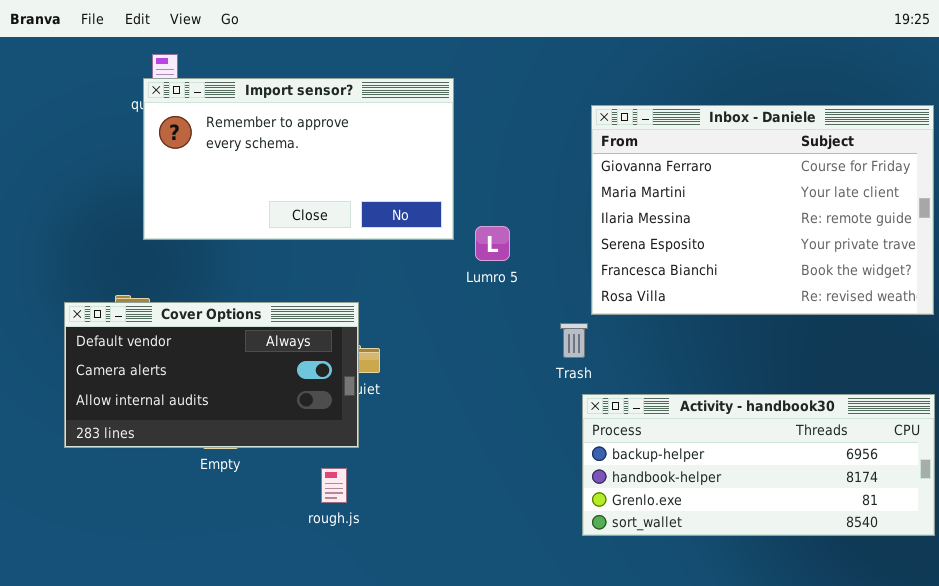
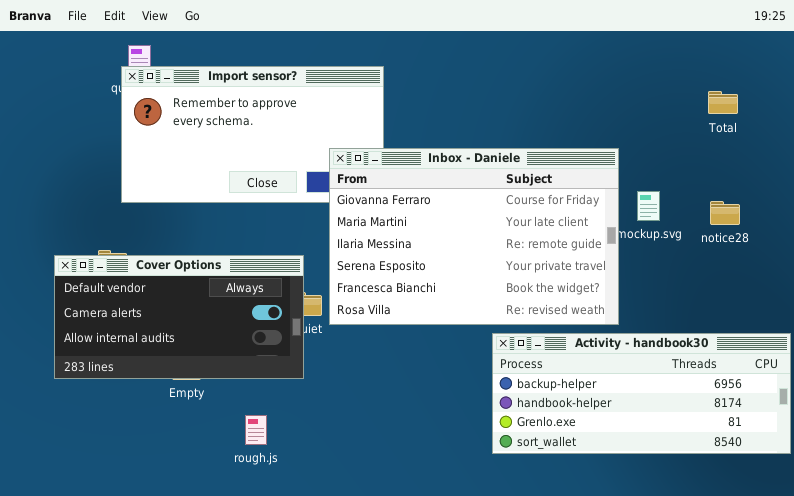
Inbox - Daniele: [591,105,934,315] -> [329,148,619,325], moved
rough.js: [321,468,347,503] -> [245,415,267,445], moved

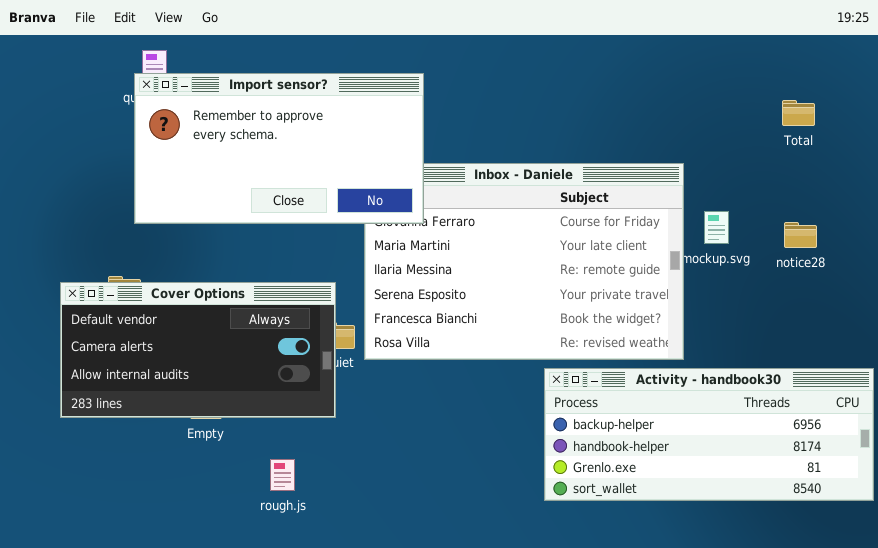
Import sensor?: [121,66,384,203] -> [134,73,424,224], raised

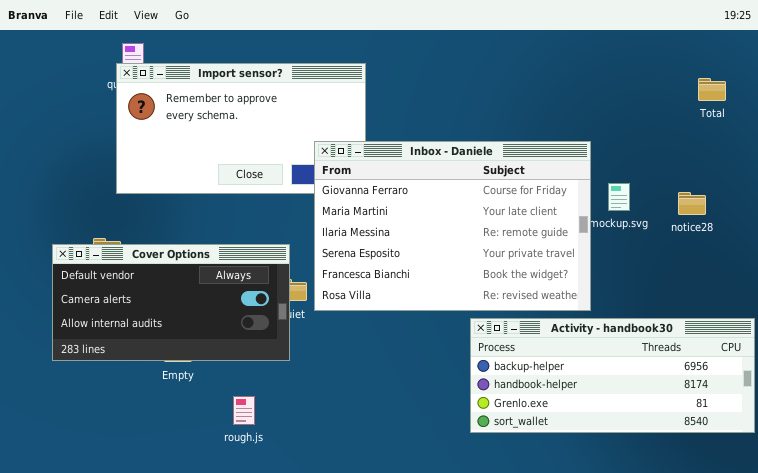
Total: [782,100,815,126] -> [698,78,726,101], moved
Inbox - Daniele: [364,163,684,360] -> [314,141,591,311], raised

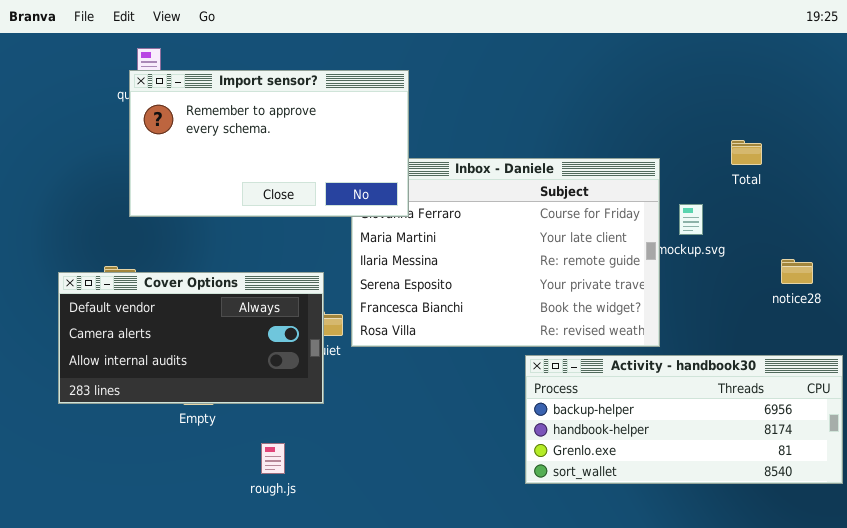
Import sensor?: [116,63,366,194] -> [129,70,409,217], raised
Total: [698,78,726,101] -> [731,140,762,165], moved
notice28: [678,192,706,215] -> [781,259,813,284], moved

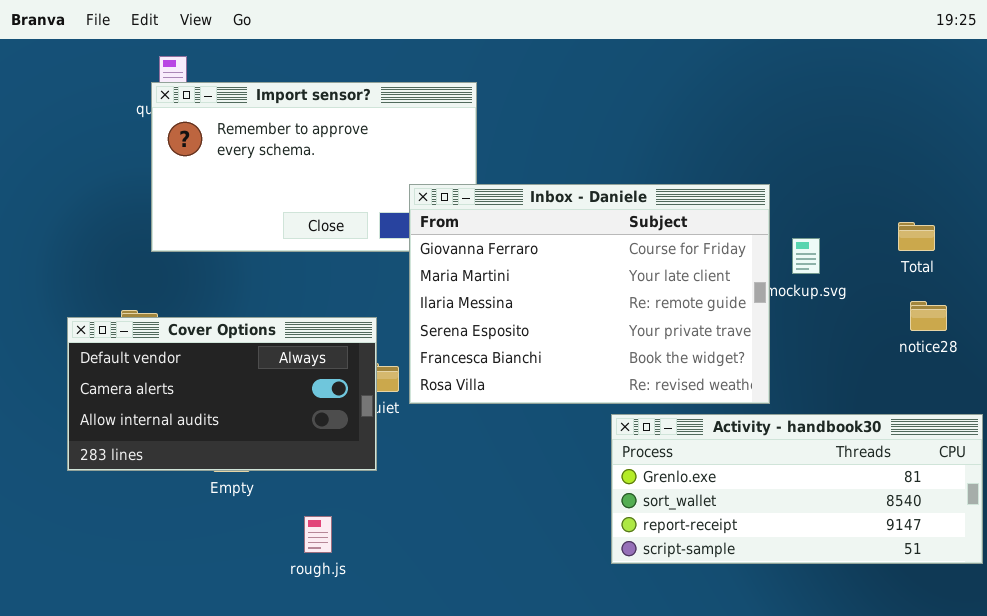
Total: [731,140,762,165] -> [898,222,935,251], moved
Inbox - Daniele: [351,158,660,347] -> [409,184,770,404], raised
Activity - handbook30: [525,355,843,484] -> [611,414,983,564], scrolled down 2 rows

